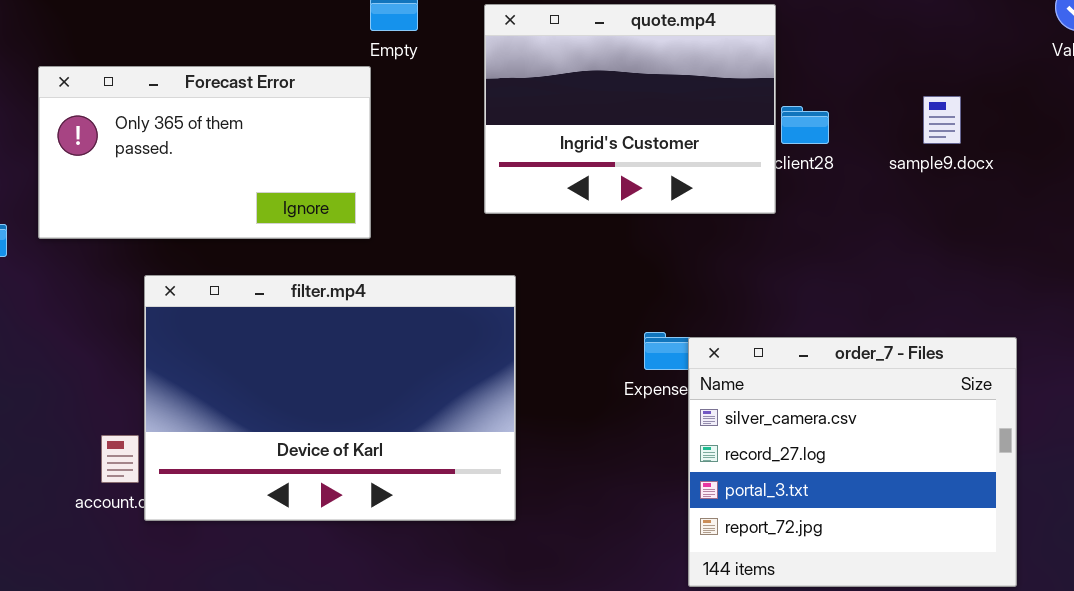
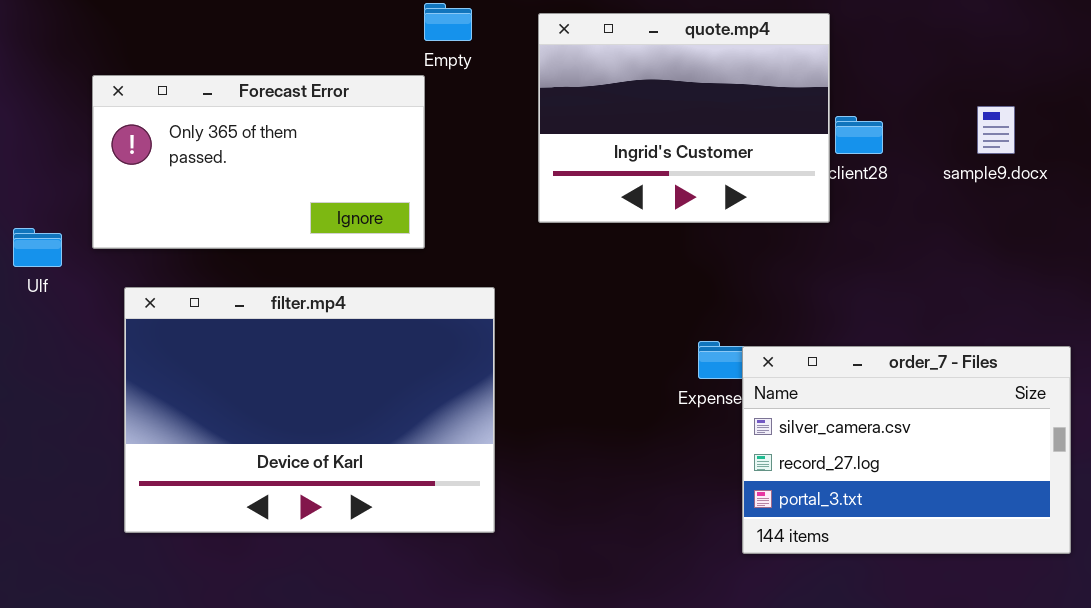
filter.mp4: [144,275,516,521] -> [124,287,495,533], moved
order_7 - Files: [688,337,1017,587] -> [742,346,1071,554], resized

